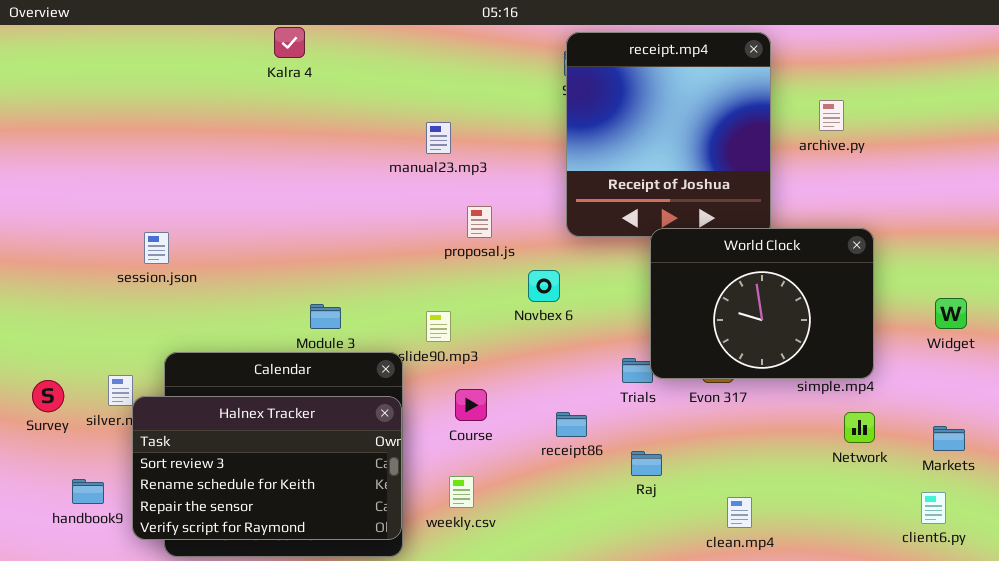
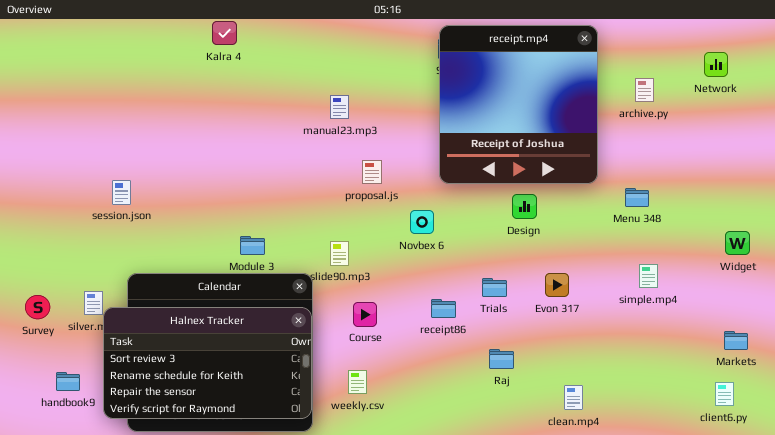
World Clock: [650,228,874,379] -> none, closed
receipt86: [556,412,587,437] -> [431,299,456,318], moved
Network: [844,412,875,443] -> [704,52,728,77], moved

